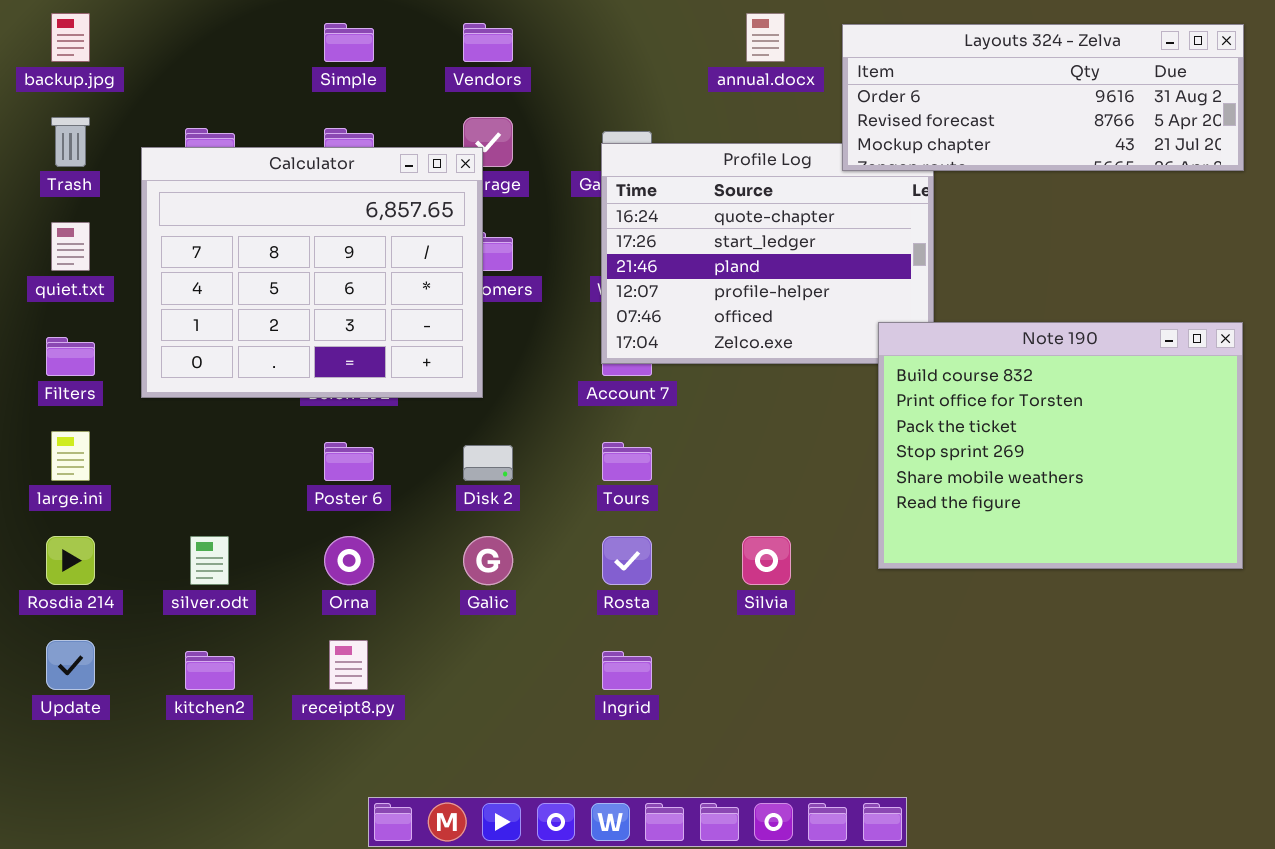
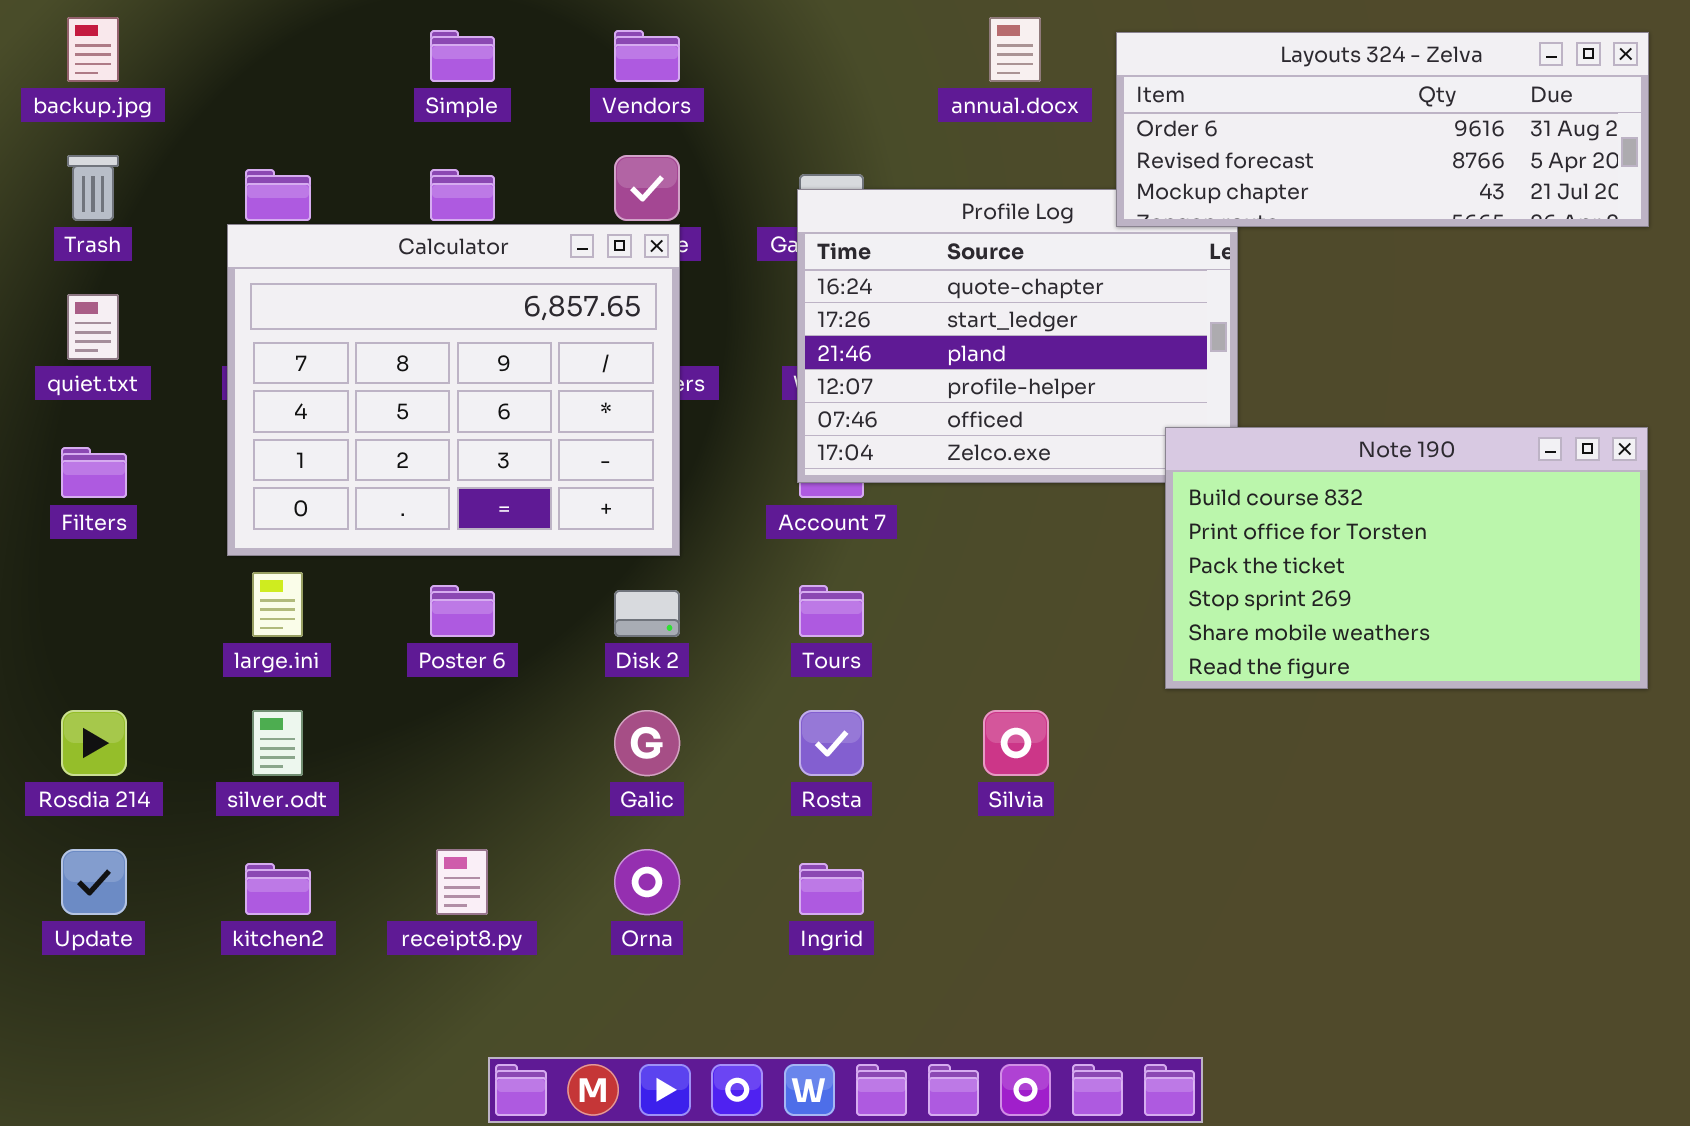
Calculator: [141,147,483,398] -> [227,224,680,556], moved
Note 190: [878,322,1243,569] -> [1165,427,1648,689], resized
large.ini: [51,431,90,481] -> [252,572,303,637], moved
Orna: [324,536,374,585] -> [614,849,680,915], moved

